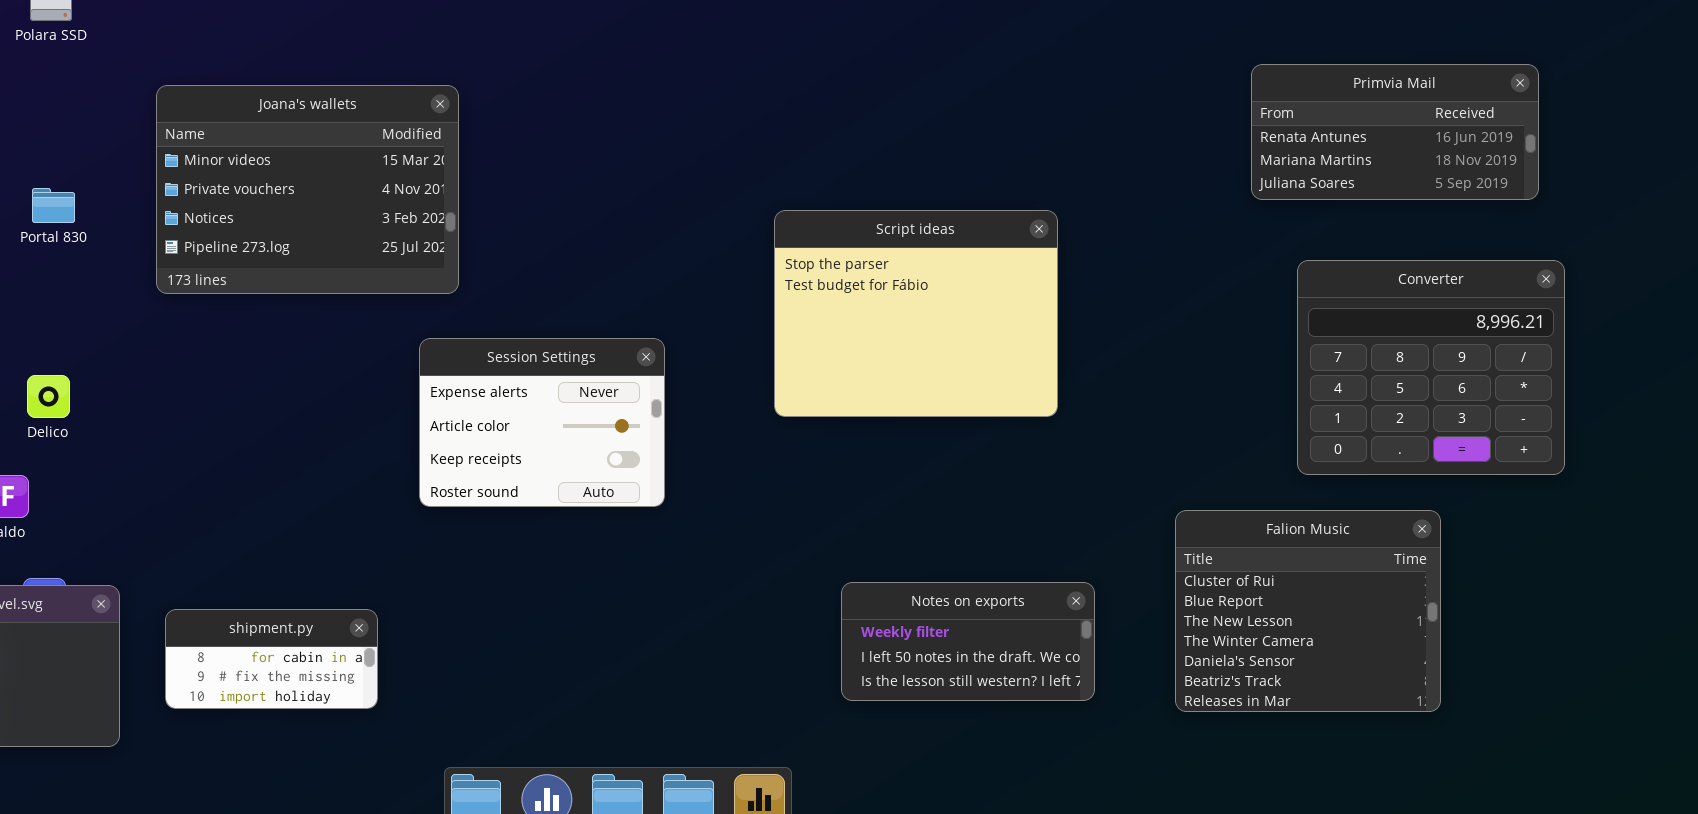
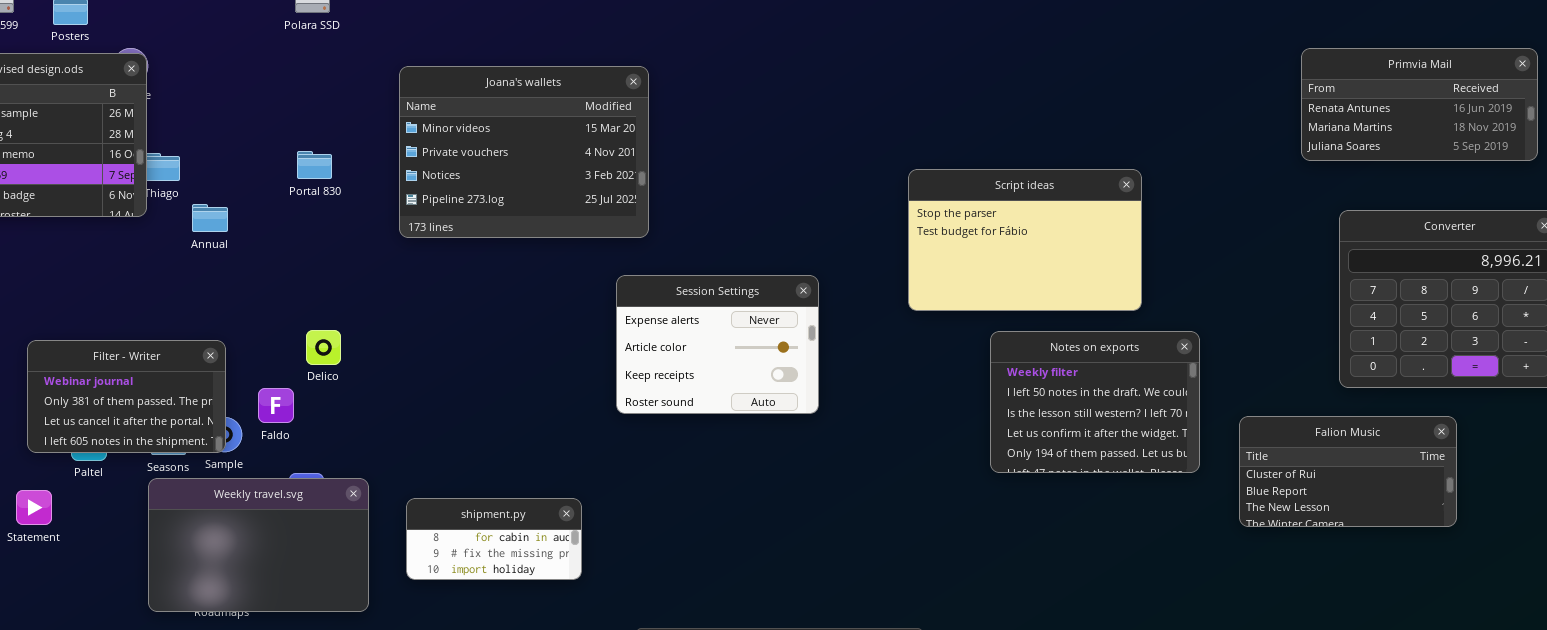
Script ideas: [774,210,1058,417] -> [908,169,1142,311], resized
Delico: [27,375,70,418] -> [306,330,341,365], moved
Falion Music: [1175,510,1441,712] -> [1239,416,1457,527], resized
Notes on exports: [841,582,1095,701] -> [990,331,1200,473], moved, resized

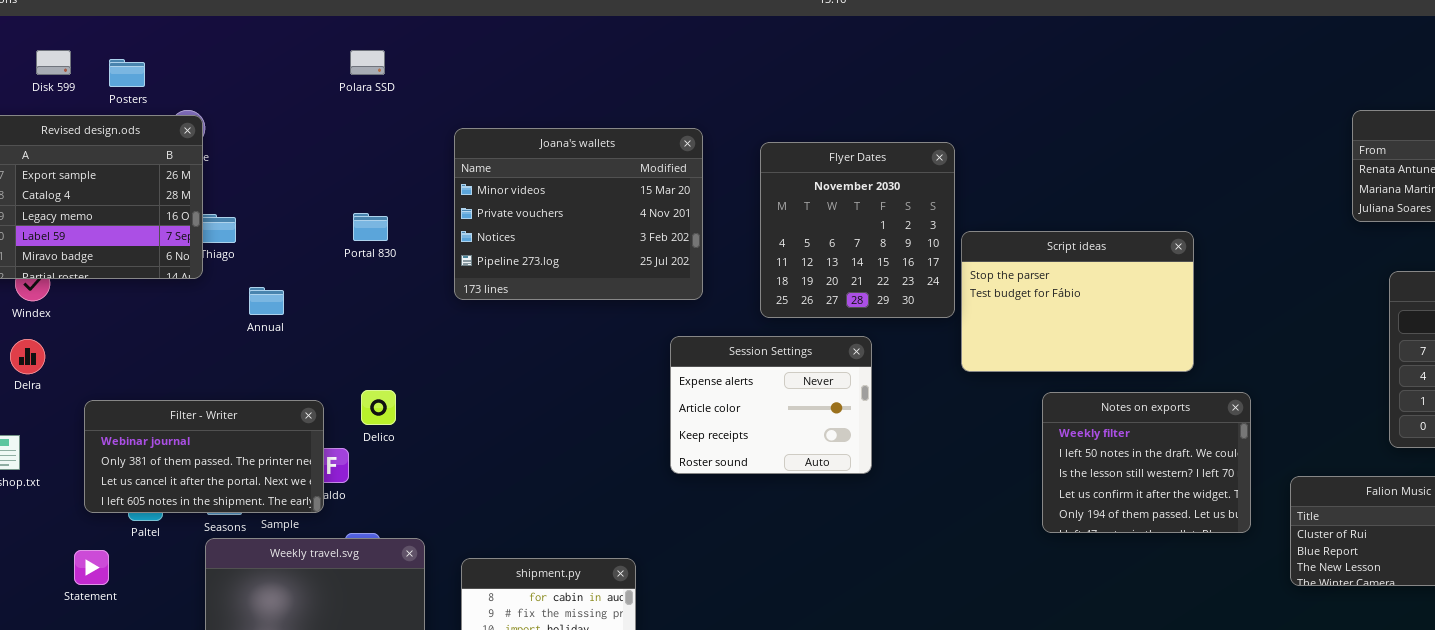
Flyer Dates: none -> [760,142,955,318], opened
Annual: [192,204,228,232] -> [249,287,284,315], moved
Filter - Writer: [27,340,226,453] -> [84,400,324,513], resized

